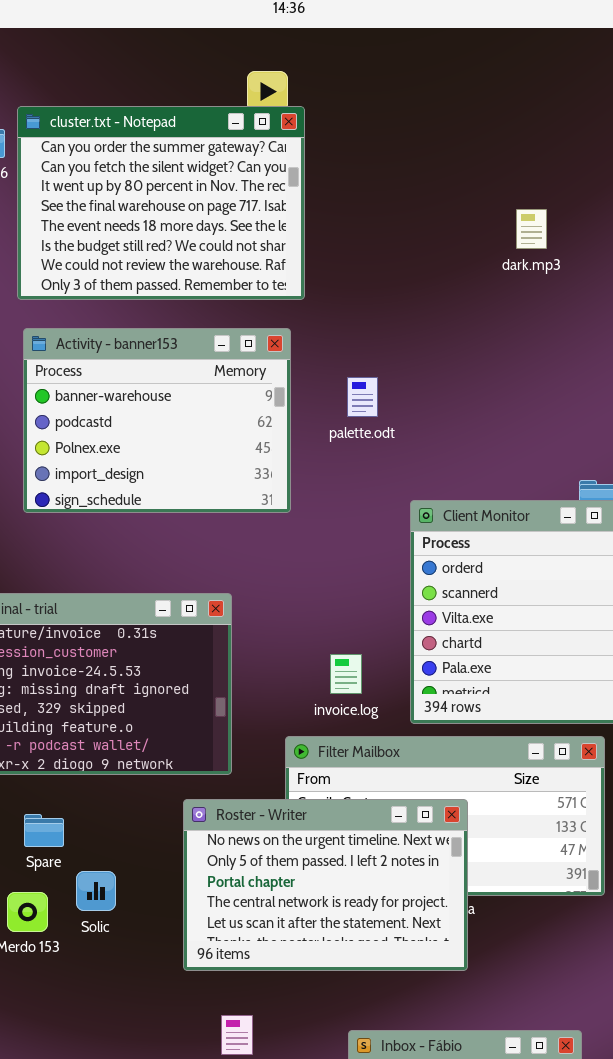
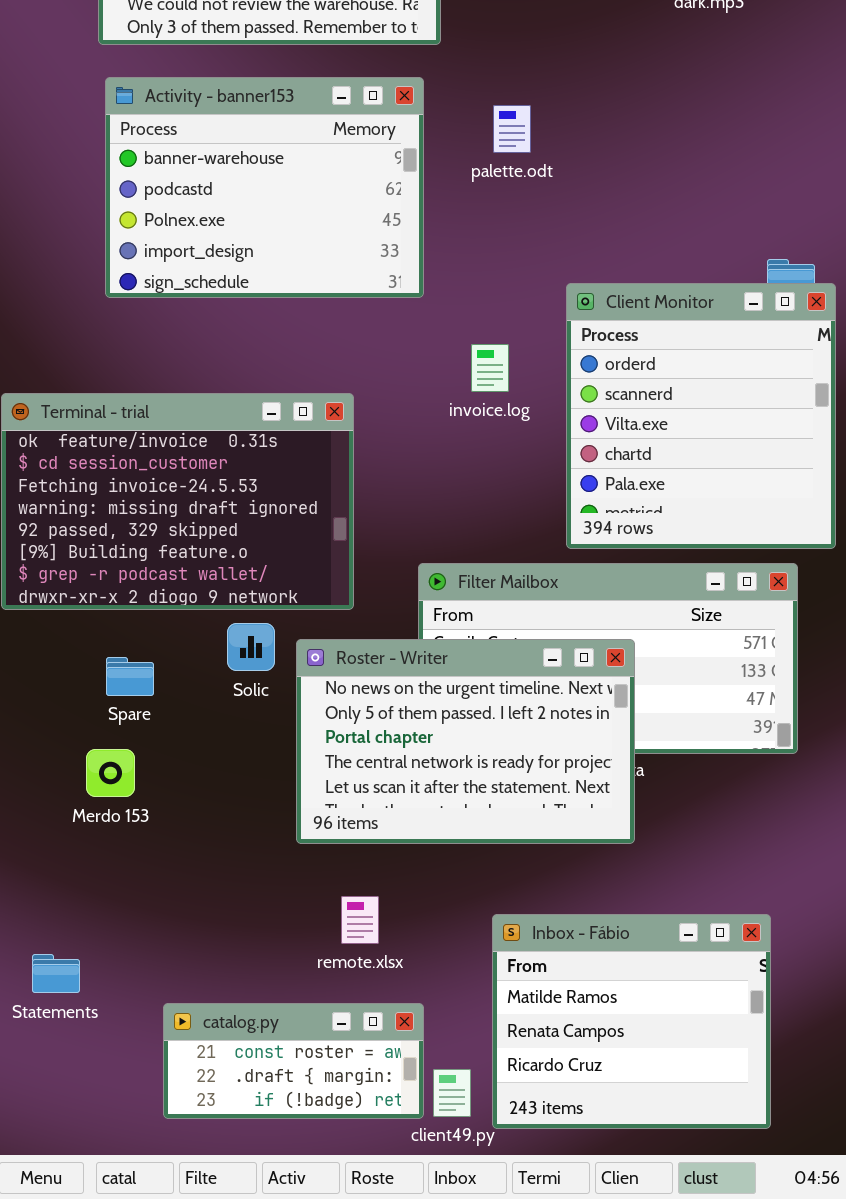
palette.odt: [347,377,378,417] -> [493,105,531,153], moved
invoice.log: [330,654,362,694] -> [471,344,509,392], moved
Solic: [76,871,116,911] -> [227,623,275,671], moved

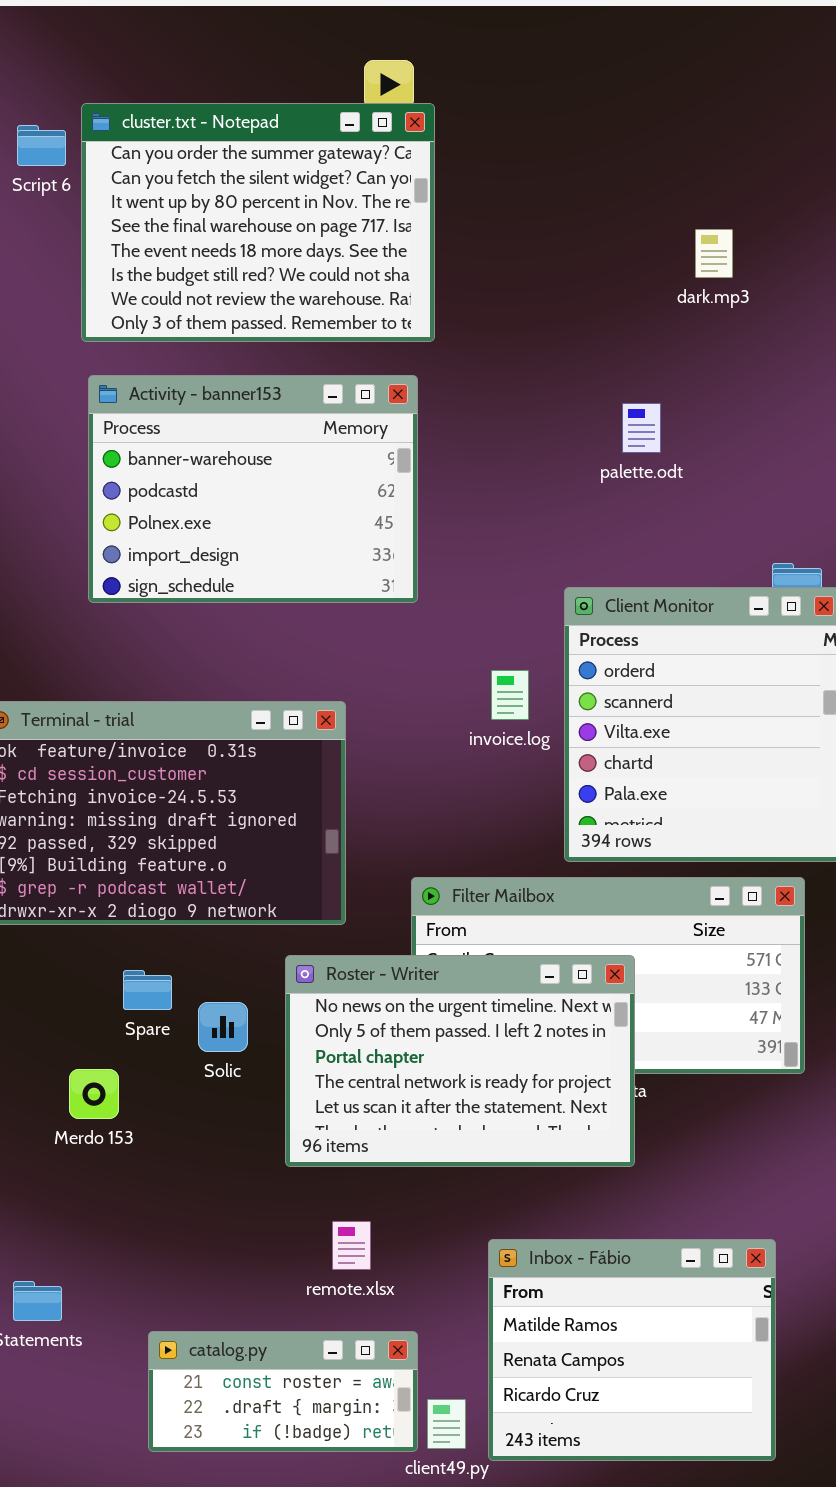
palette.odt: [493,105,531,153] -> [622,403,661,453], moved
invoice.log: [471,344,509,392] -> [491,670,529,720], moved
Solic: [227,623,275,671] -> [198,1002,248,1052], moved
Spare: [106,657,154,696] -> [123,970,172,1010], moved

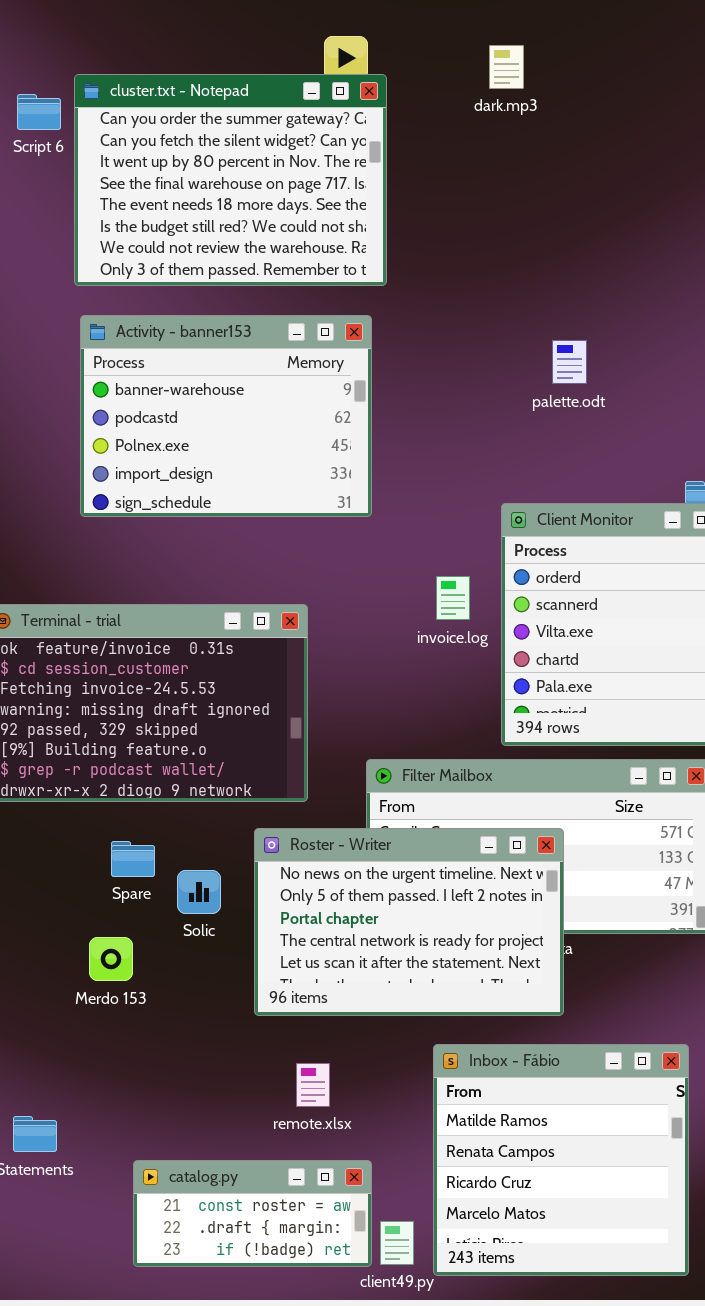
dark.mp3: [695,229,733,278] -> [489,45,524,89], moved
Merdo 153: [69,1069,119,1119] -> [89,937,133,981], moved
Inbox - Fábio: [488,1239,776,1461] -> [433,1044,689,1276], resized

